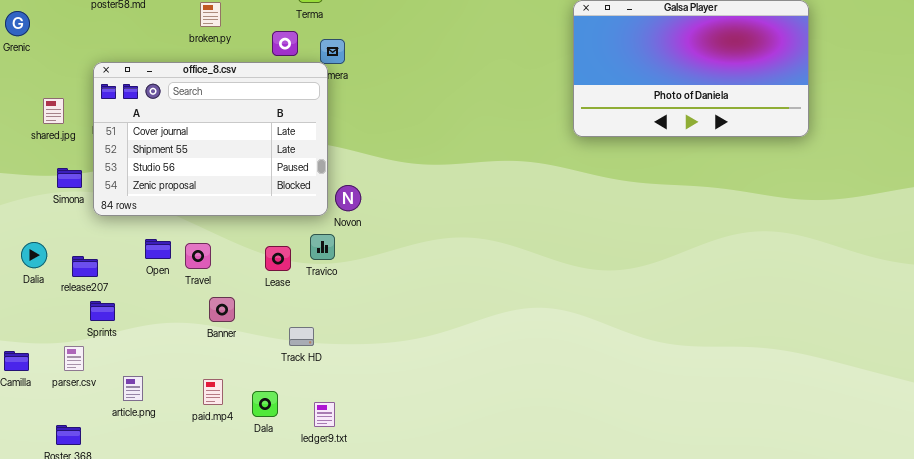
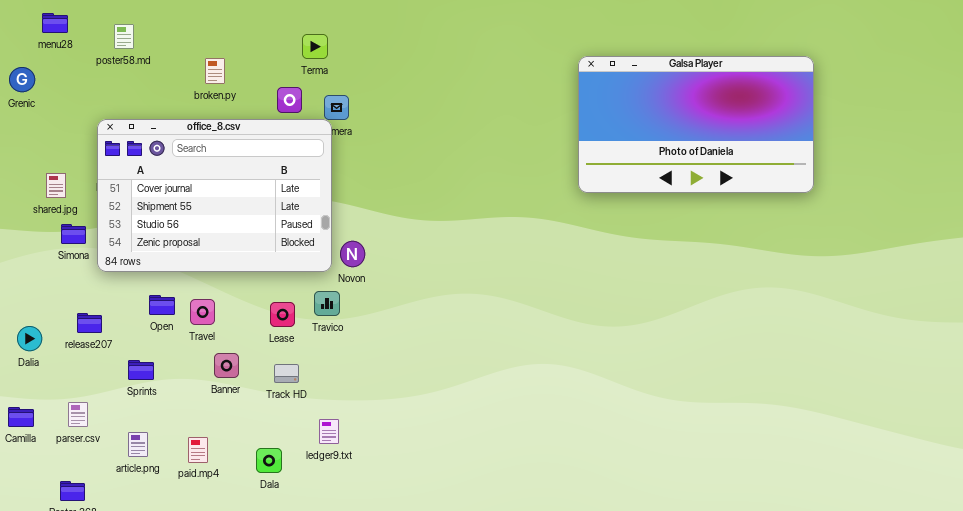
shared.jpg: [43,98,64,124] -> [46,173,66,198], moved
Dalia: [21,242,47,268] -> [17,326,42,351], moved
Sprints: [90,301,115,321] -> [128,360,154,380], moved
Track HD: [289,327,314,346] -> [274,364,299,383], moved
paid.mp4: [203,379,223,405] -> [188,437,208,463], moved
ledger9.txt: [314,402,335,427] -> [319,419,339,444], moved

